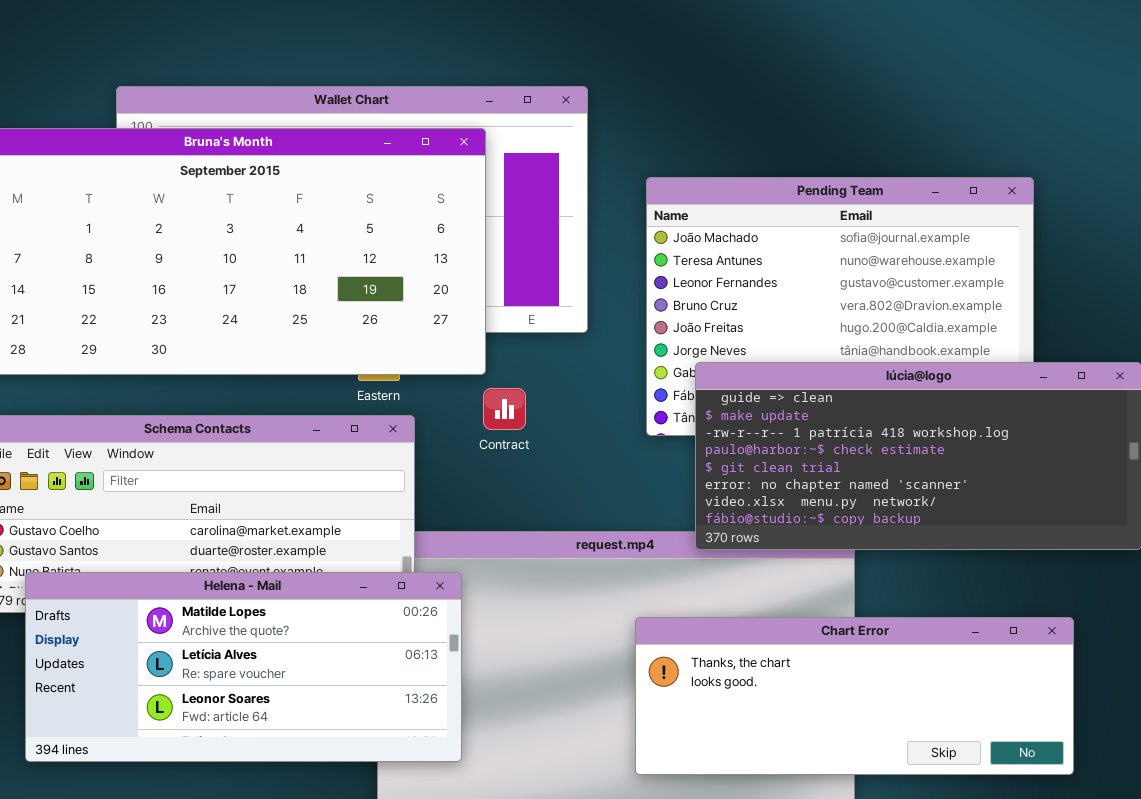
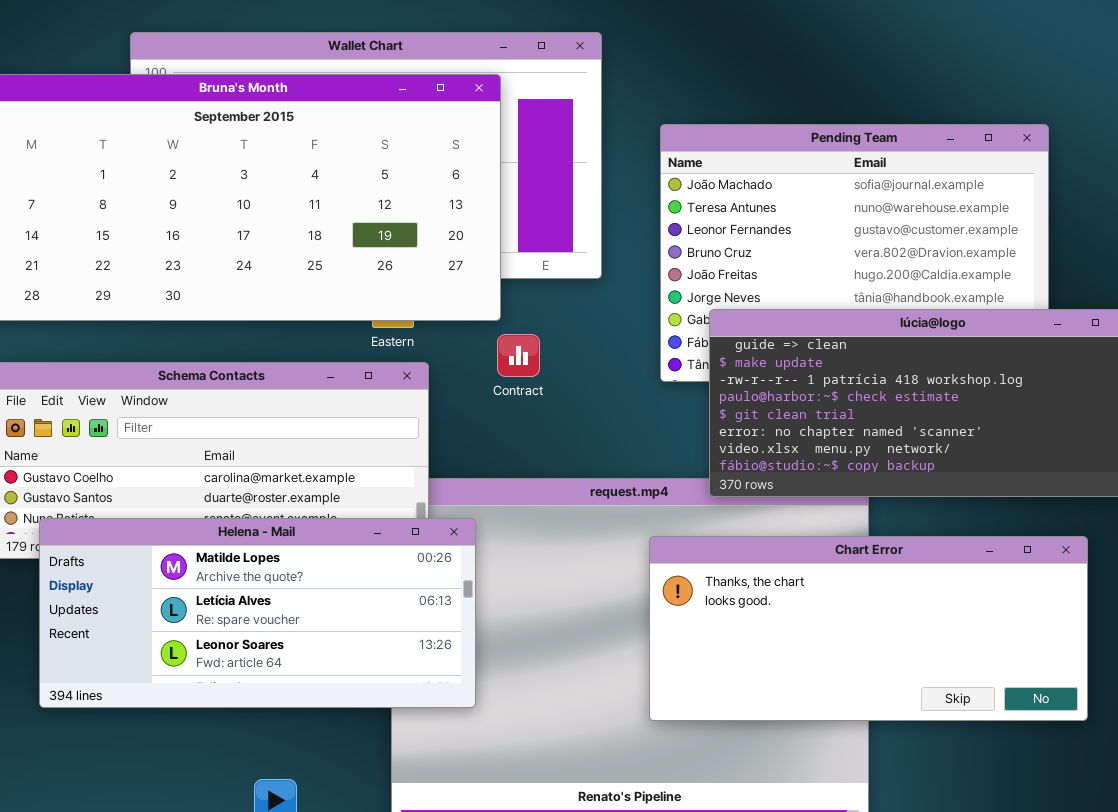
Chart Error: [635,617,1074,775] -> [649,536,1088,721], resized

